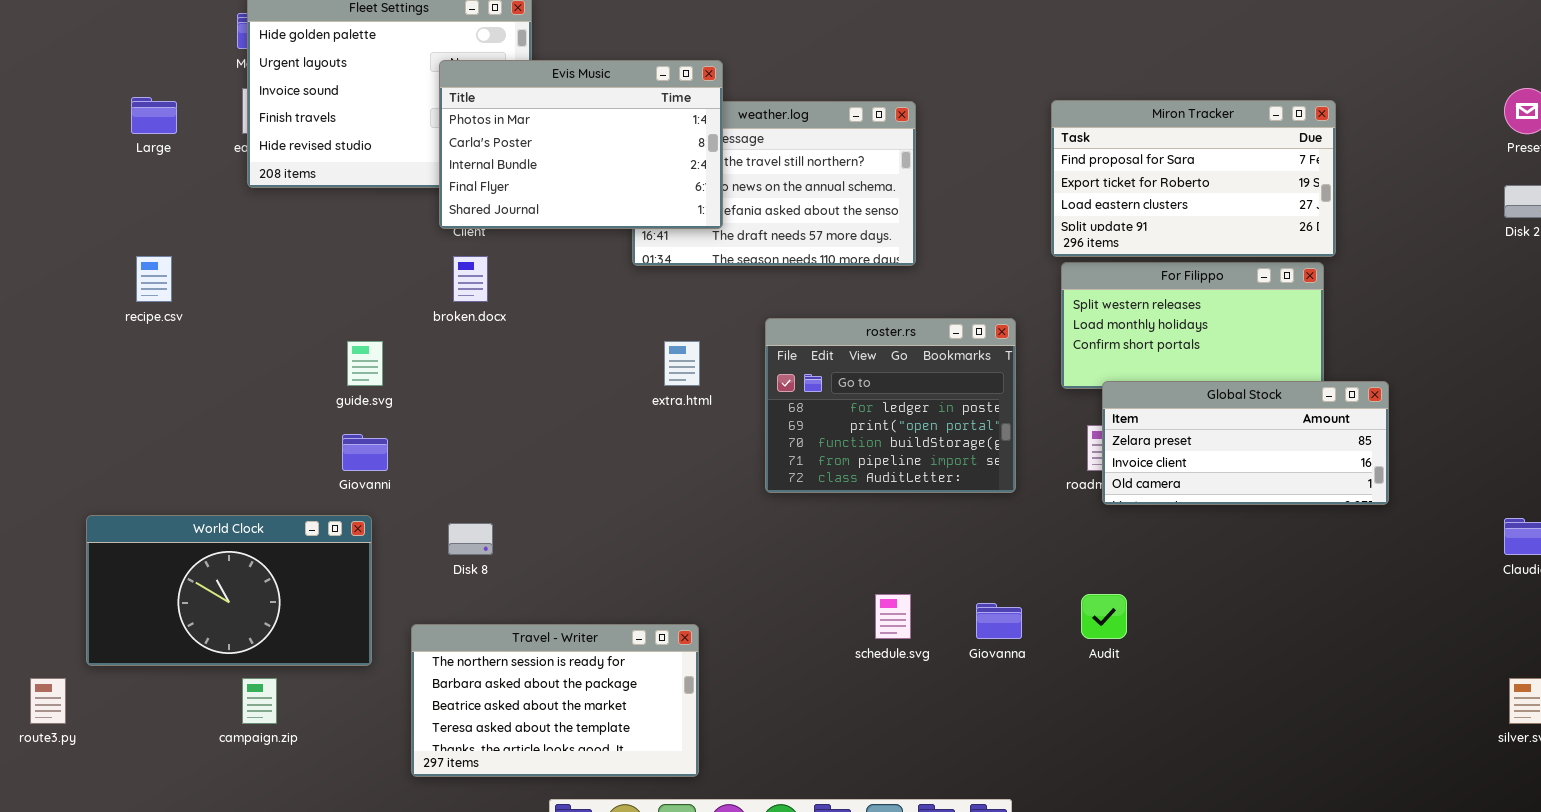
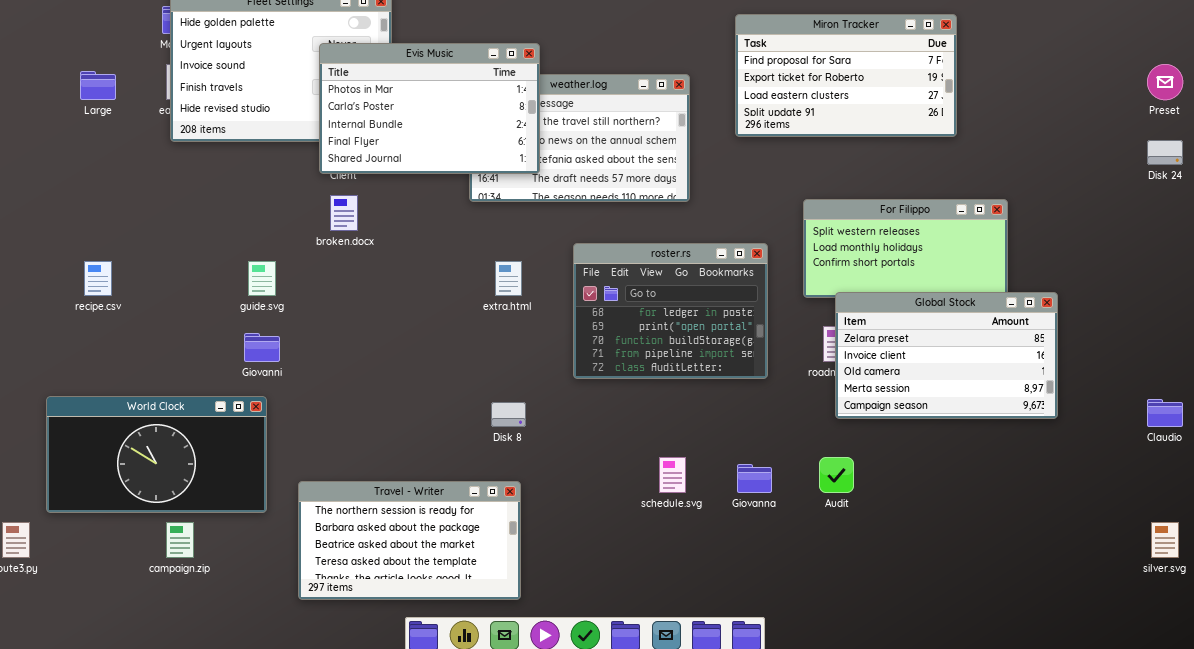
Miron Tracker: [1051,100,1336,257] -> [735,14,957,137], moved
recipe.csv: [136,256,172,302] -> [84,261,112,296], moved
Global Stock: [1102,381,1389,505] -> [835,292,1058,419], resized
Disk 8: [448,523,493,555] -> [491,402,526,427], moved

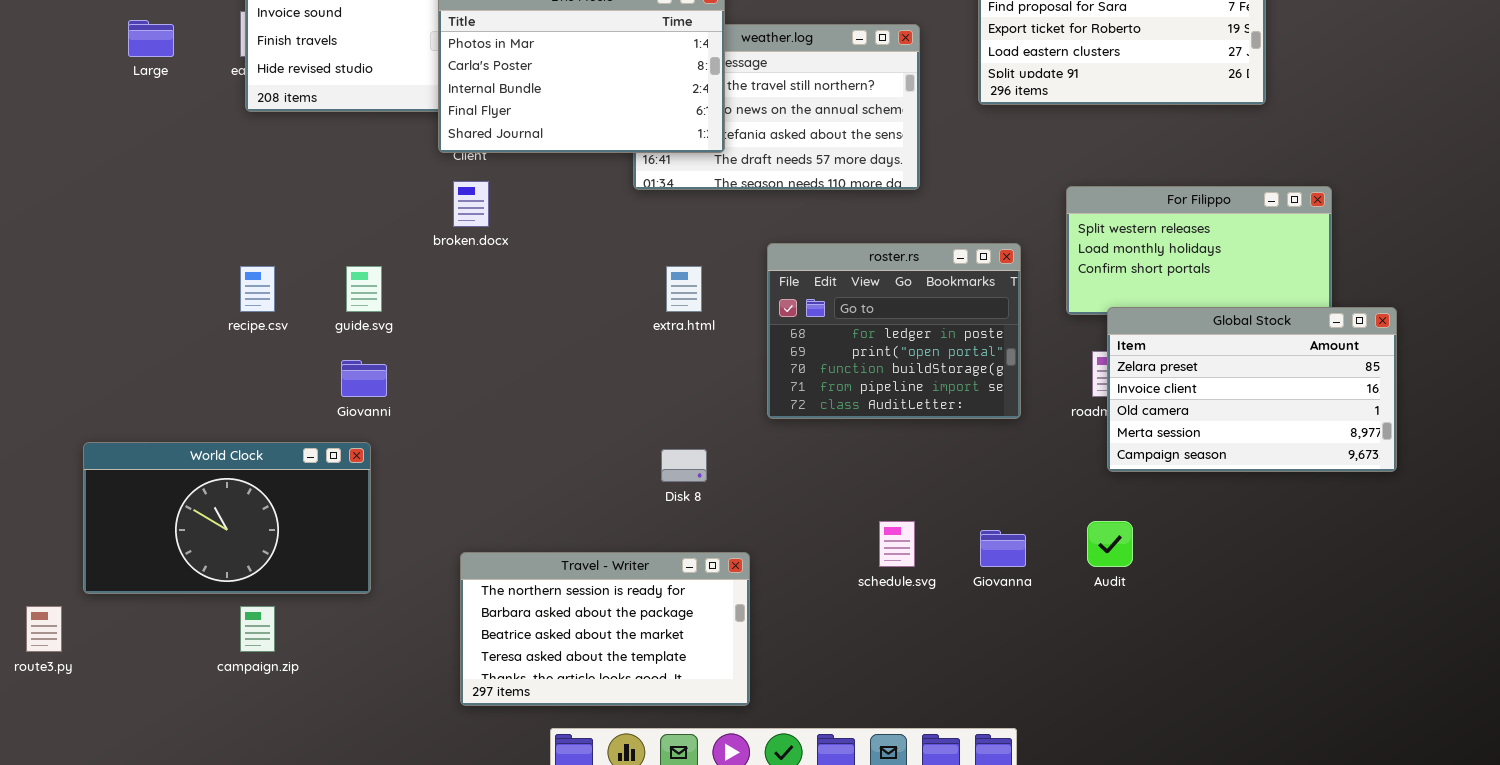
recipe.csv: [84,261,112,296] -> [240,266,275,312], moved
Travel - Writer: [298,481,521,600] -> [460,552,750,706], moved

